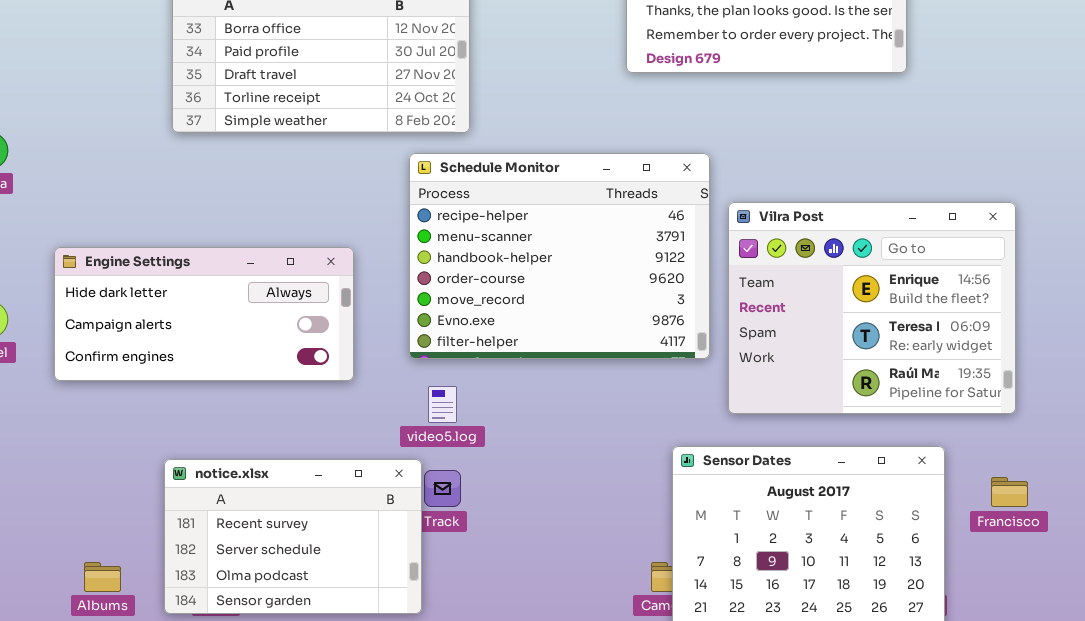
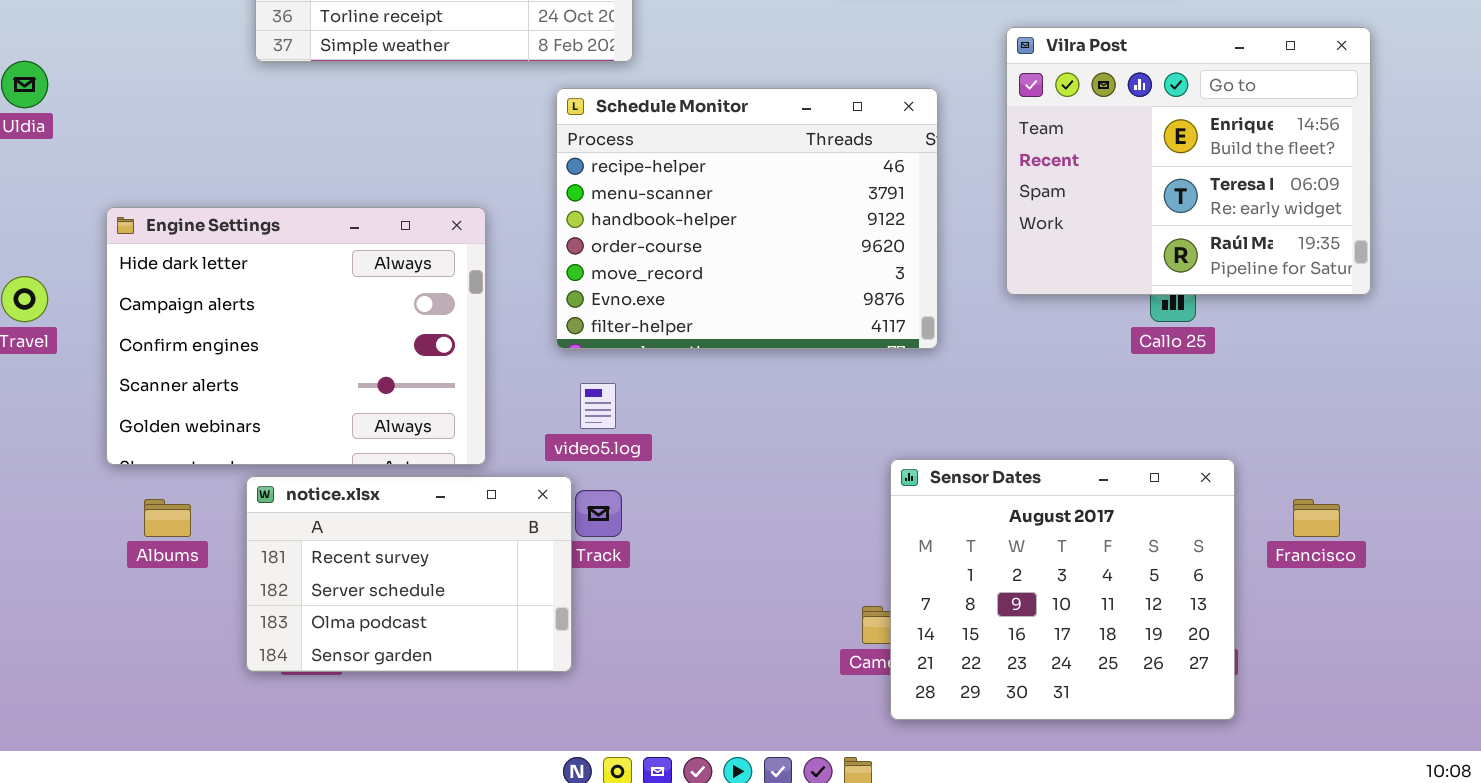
Vilra Post: [728,202,1016,414] -> [1006,27,1371,295], moved
Engine Settings: [54,247,354,381] -> [106,207,486,465], resized
Albums: [84,562,121,592] -> [144,499,191,537], moved

